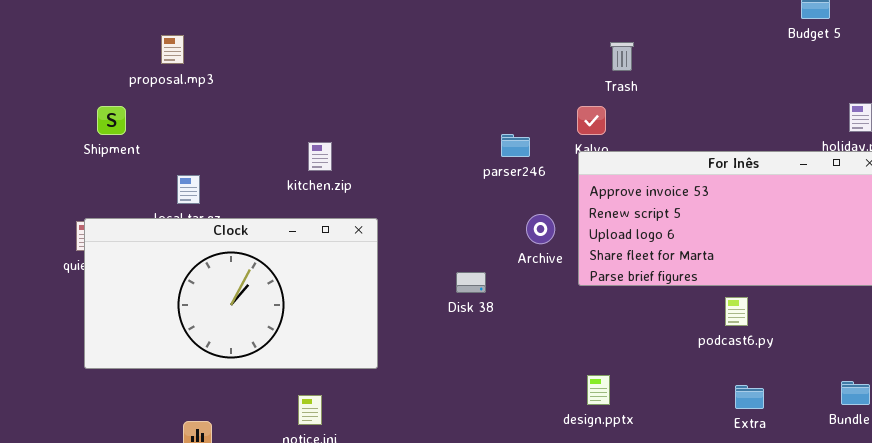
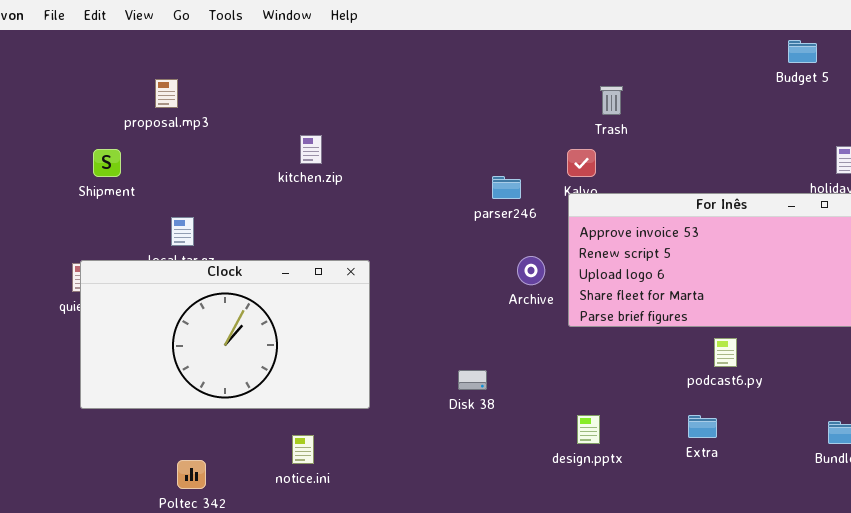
kitchen.zip: [308,142,332,171] -> [300,135,322,164], moved
Disk 38: [456,272,486,293] -> [458,370,487,390], moved
Extra: [735,385,764,409] -> [688,415,717,438], moved

